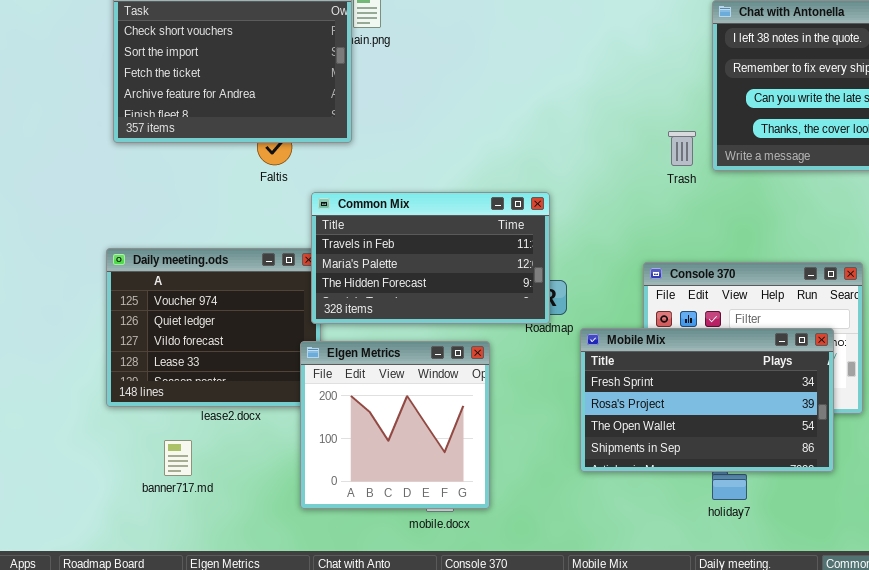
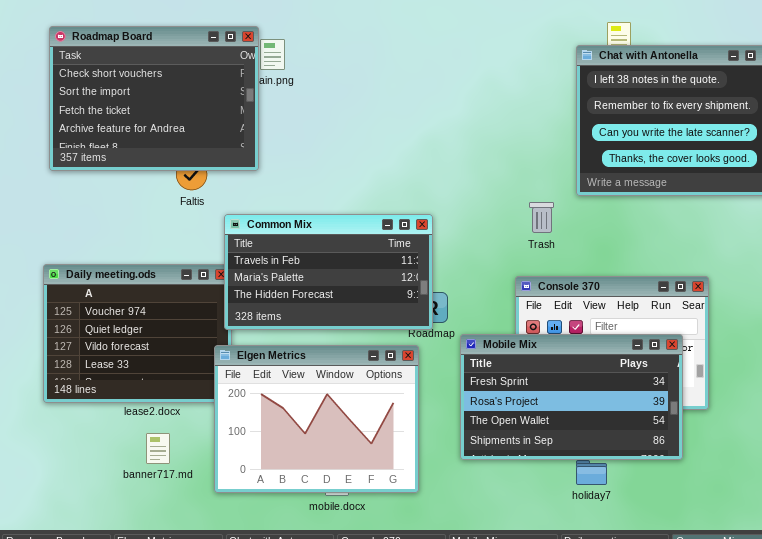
Trash: [668,131,696,166] -> [529,202,554,233], moved
Elgen Metrics: [300,341,490,509] -> [214,345,419,493], resized
banner717.md: [164,440,192,476] -> [146,433,170,464], moved

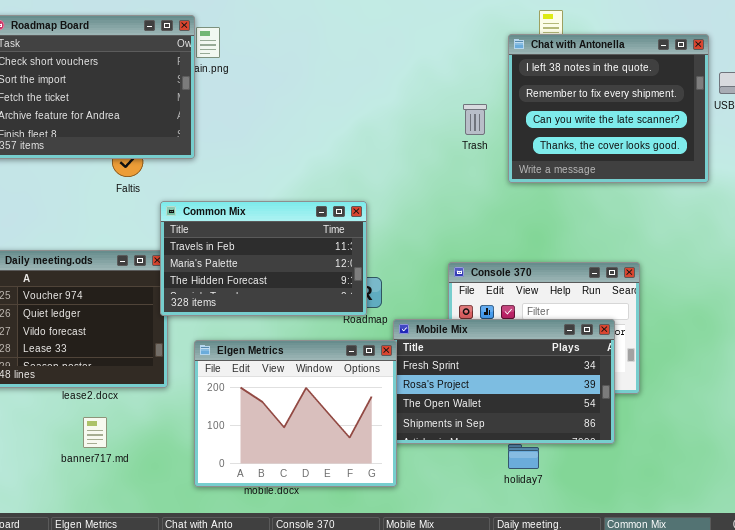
Trash: [529,202,554,233] -> [463,104,487,135], moved
Elgen Metrics: [214,345,419,493] -> [194,340,397,487], moved

